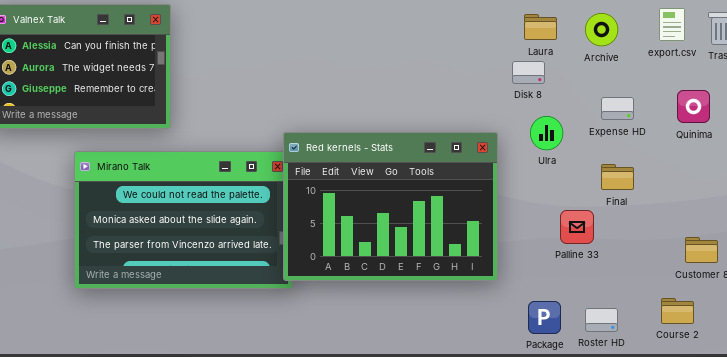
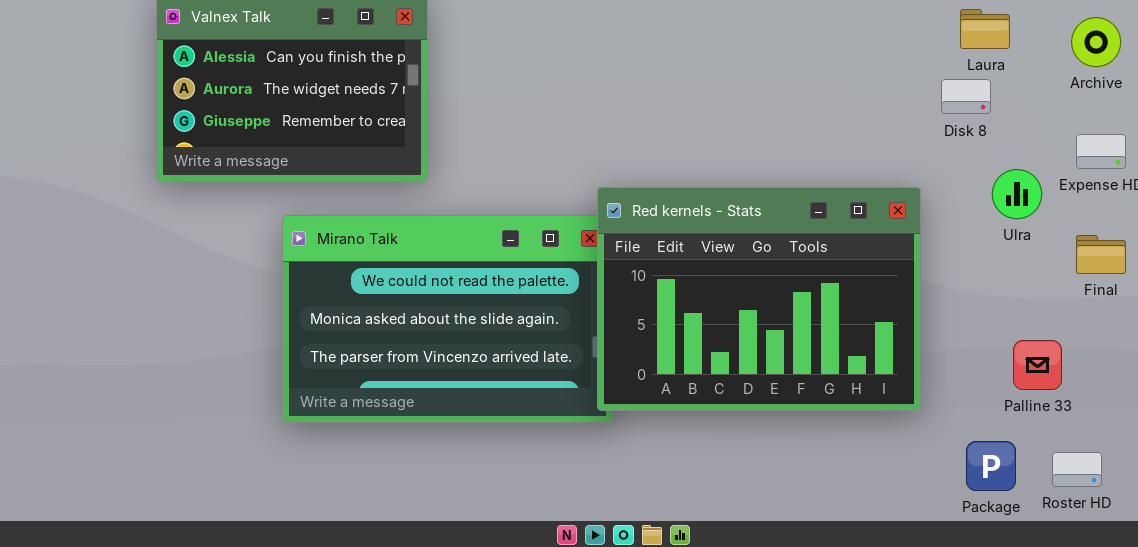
Archive: [585,13,618,46] -> [1071,17,1121,67], moved
Ulra: [530,116,563,150] -> [992,169,1042,219], moved
Palline 33: [560,210,594,244] -> [1013,340,1062,390], moved

